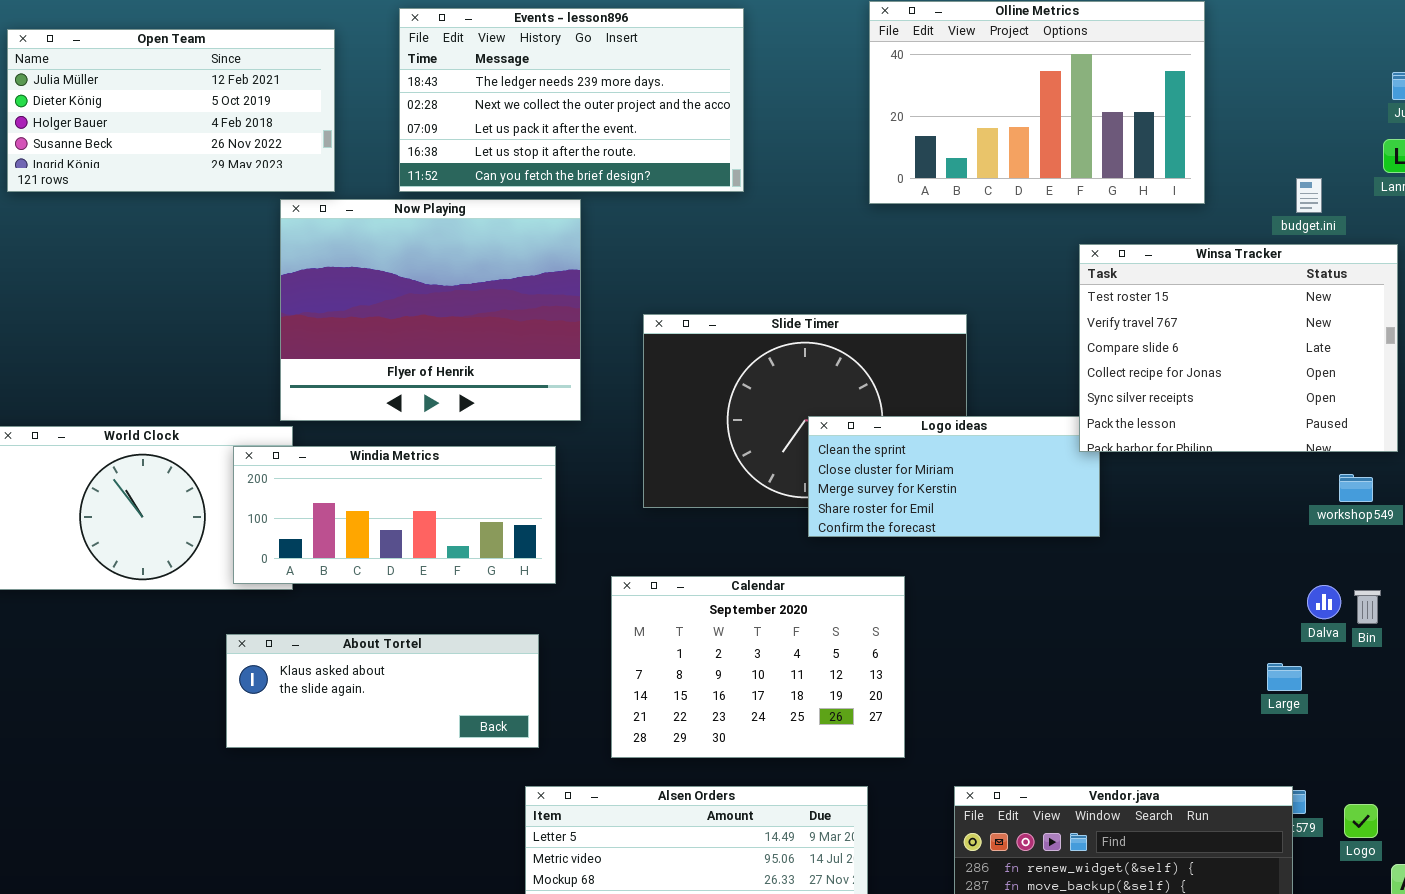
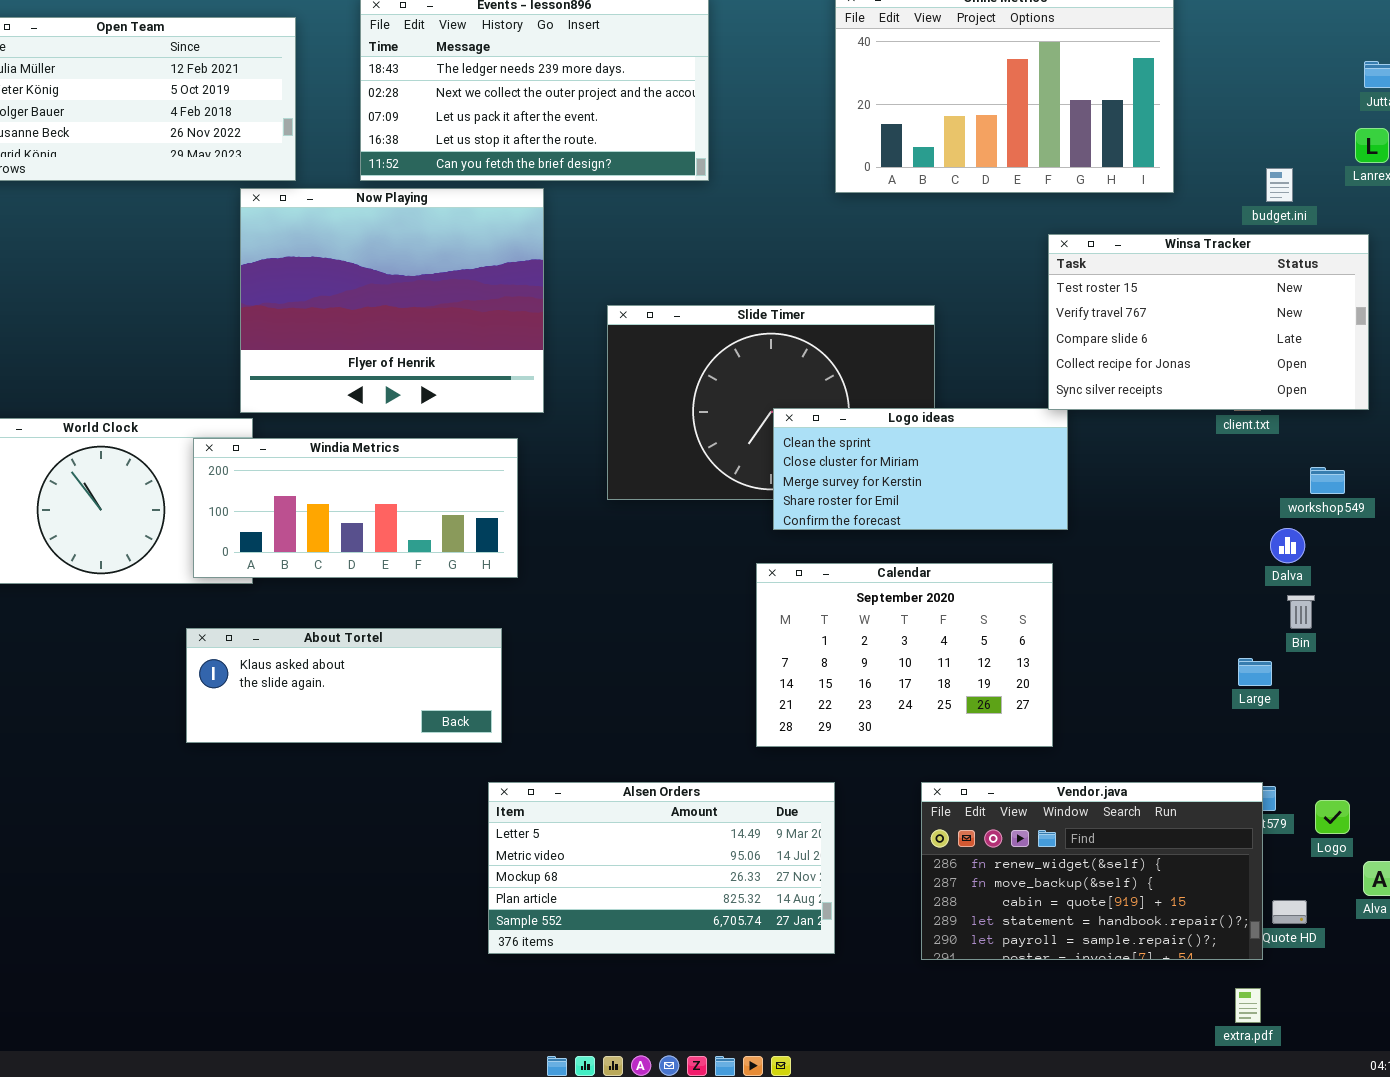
Winsa Tracker: [1079,244,1398,452] -> [1048,234,1369,410], resized
Calendar: [611,576,905,758] -> [756,563,1053,747], moved
Dalva: [1307,585,1341,619] -> [1270,528,1305,563], moved
Bin: [1354,590,1381,624] -> [1287,595,1315,629], moved

